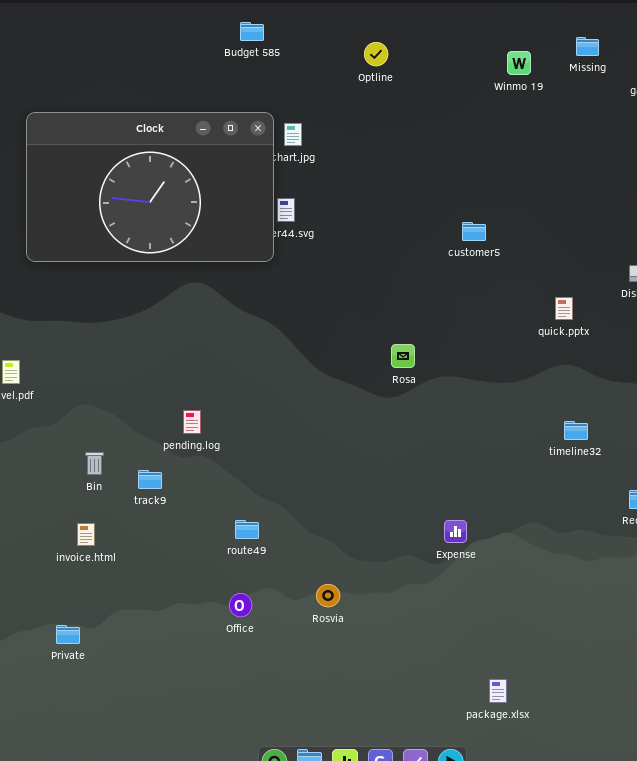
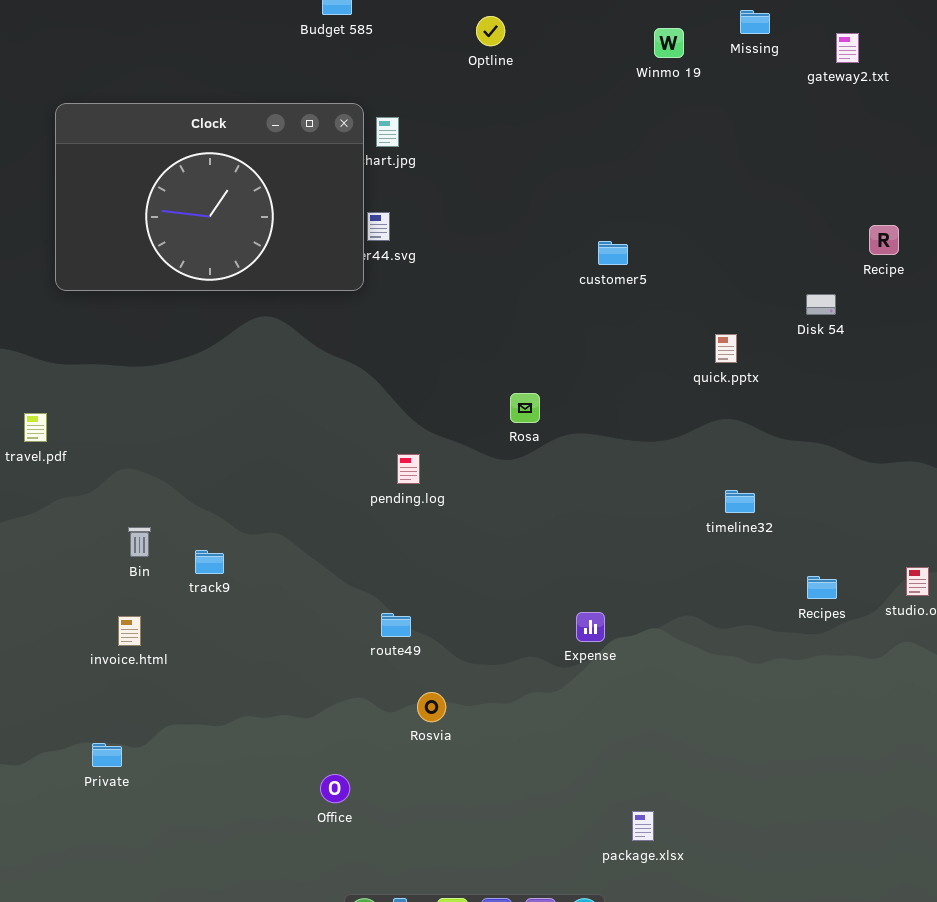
pending.log: [183,410,201,434] -> [397,454,420,484], moved
route49: [235,520,259,539] -> [381,613,411,637], moved
Office: [229,593,252,617] -> [320,774,350,803], moved

